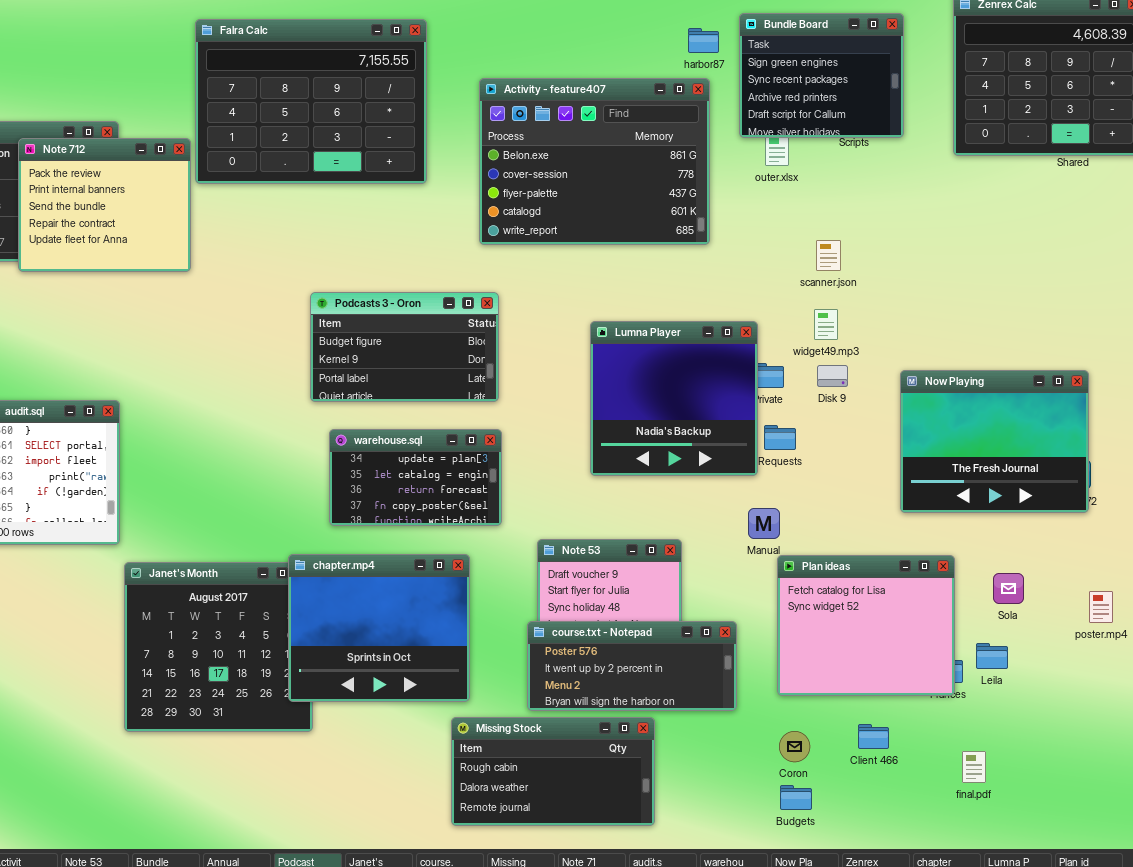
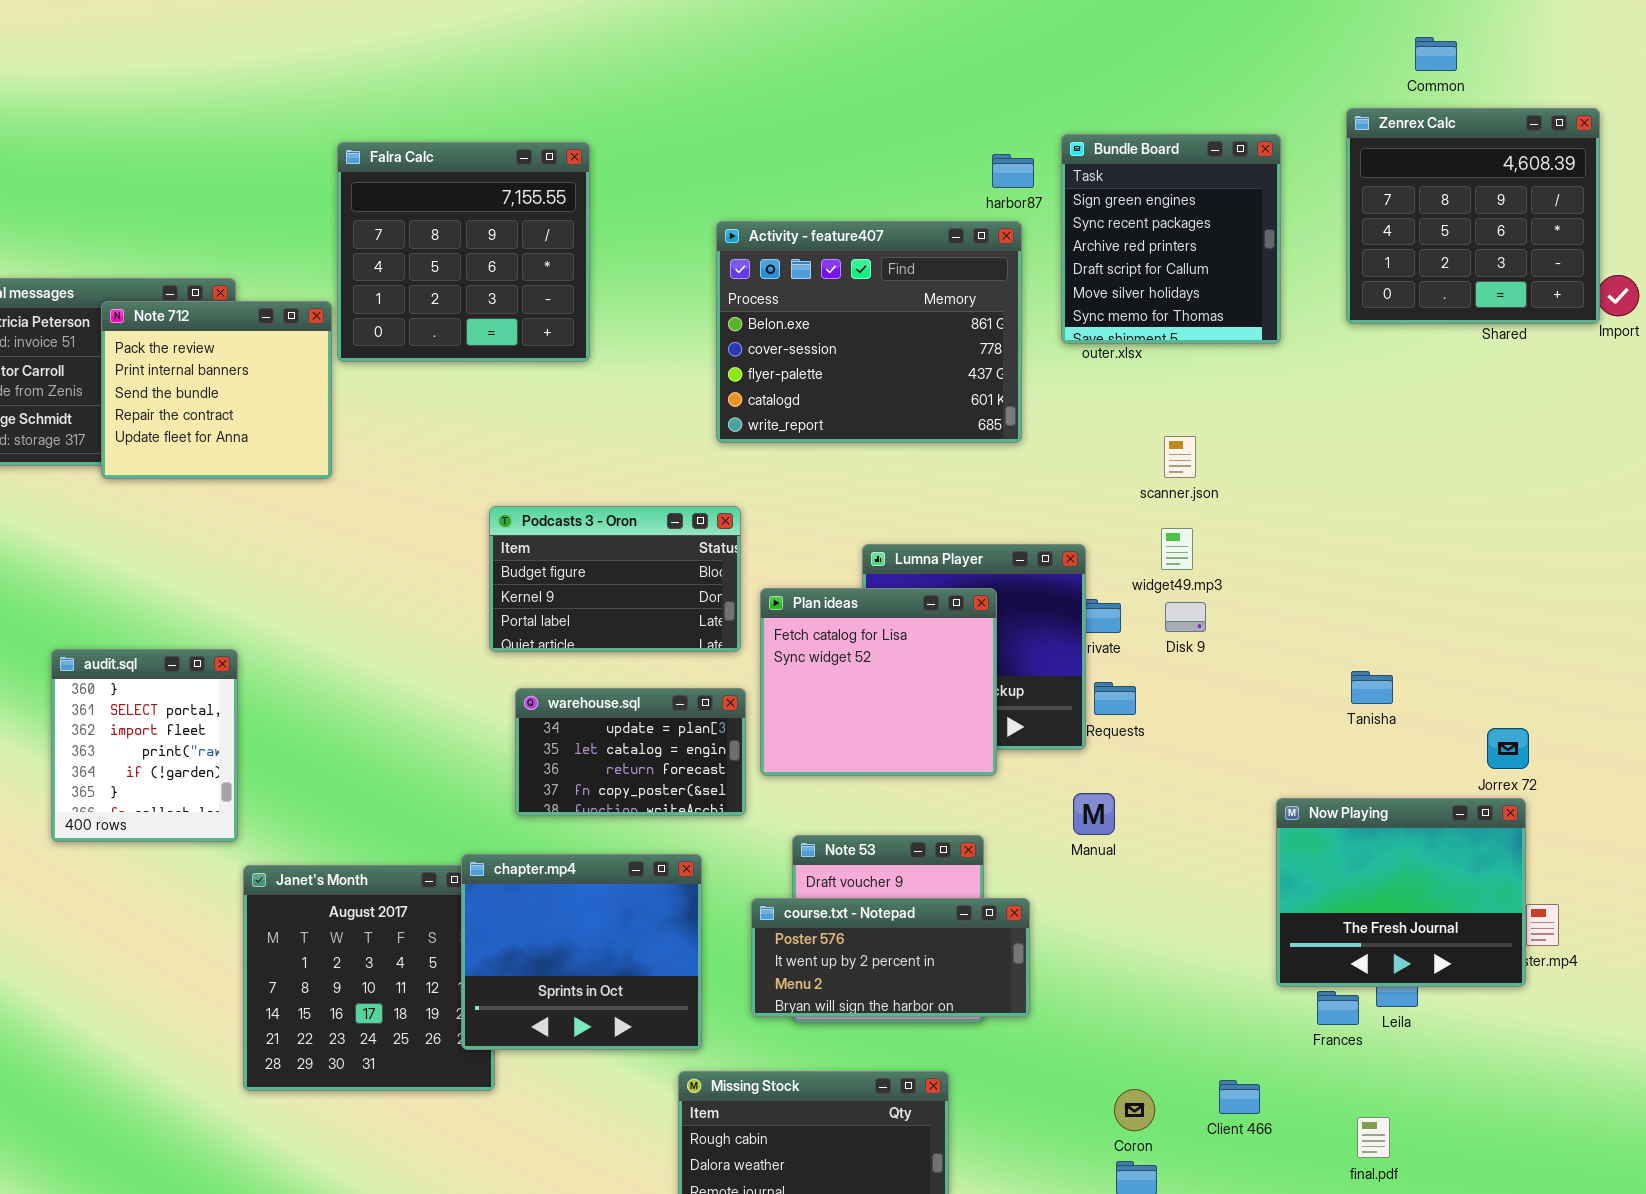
Bundle Board: [739,13,904,138] -> [1061,134,1281,344], resized
Falra Calc: [195,19,427,184] -> [337,142,590,362], resized
Now Playing: [900,370,1089,513] -> [1276,798,1526,987], moved
Plan ideas: [777,555,955,696] -> [760,588,997,776], moved
course.txt - Notepad: [527,621,737,711] -> [751,898,1030,1017], moved

